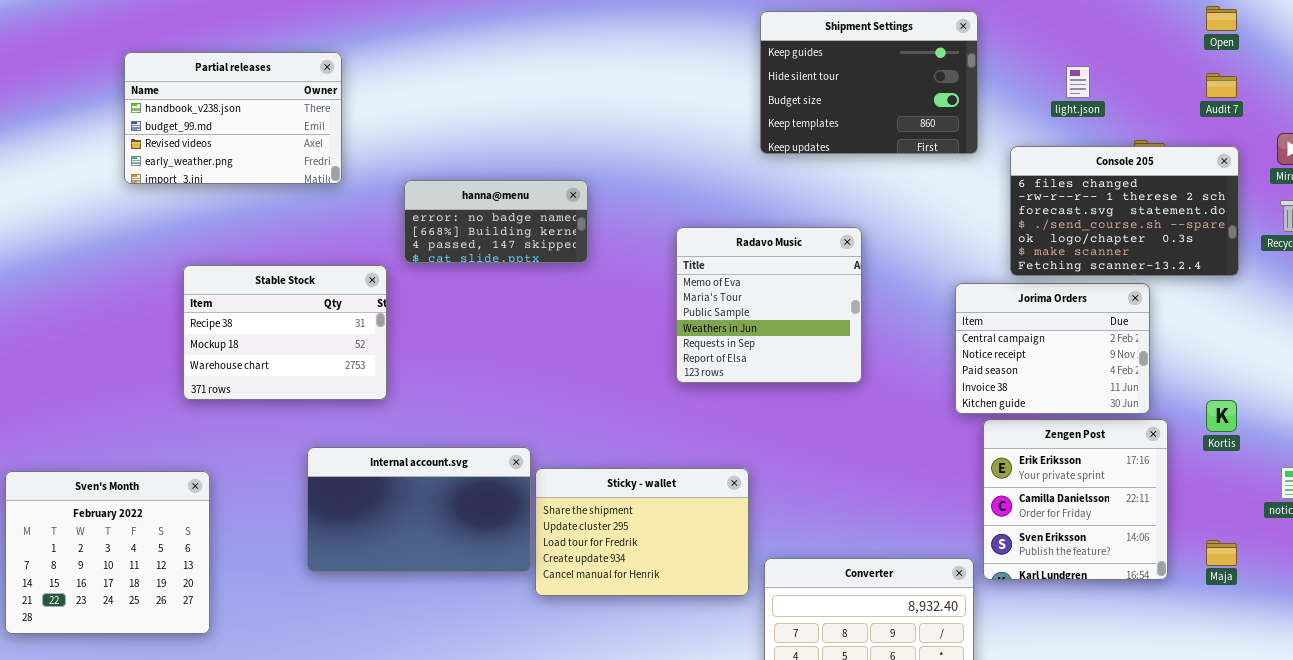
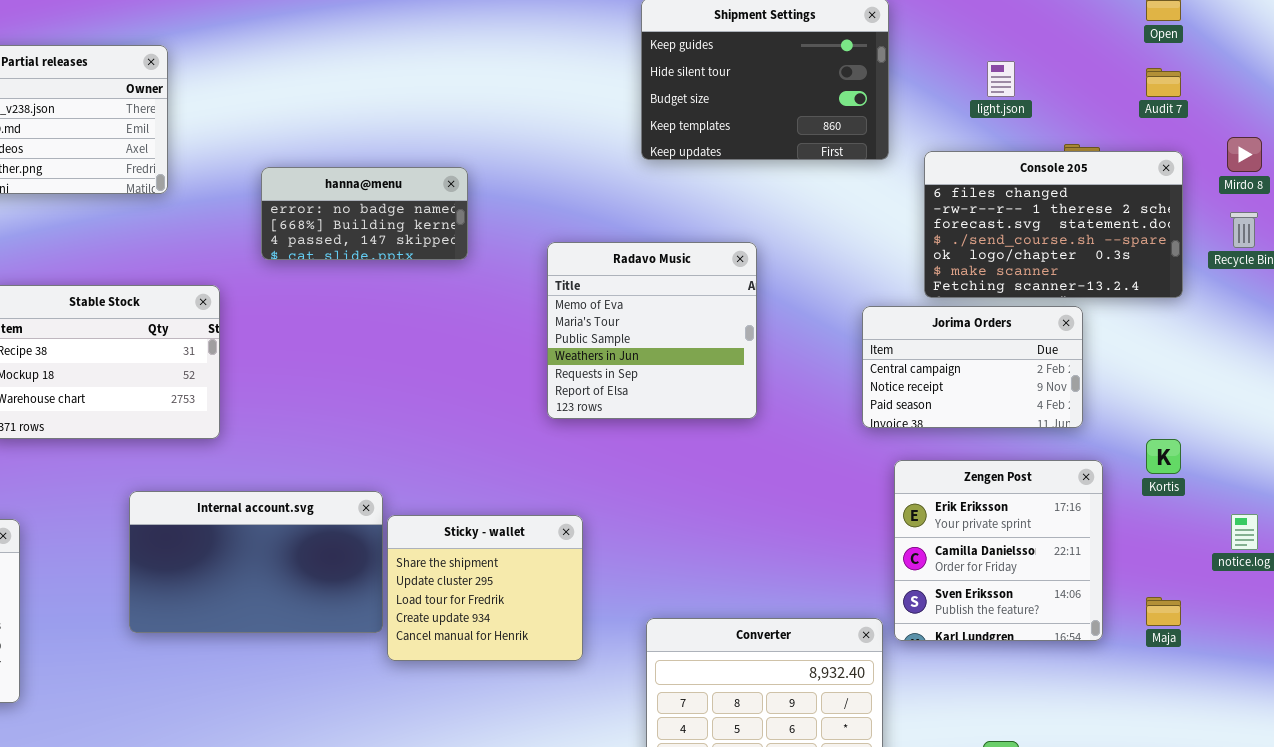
hanna@menu: [404,180,588,263] -> [261,167,468,260], moved
Jorima Orders: [955,283,1150,414] -> [862,306,1083,428], resized
Sticky - wallet: [535,468,749,596] -> [387,515,583,661], resized

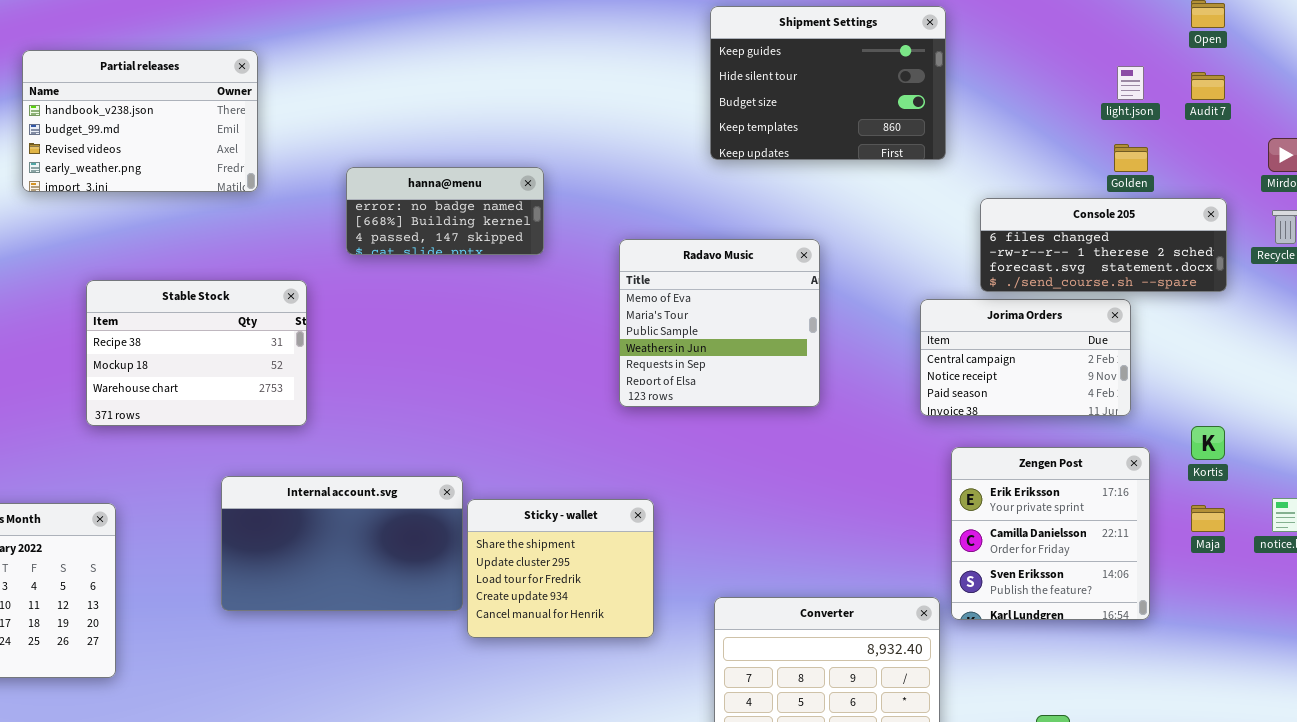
light.json: [987,61,1015,97] -> [1117,66,1144,100], moved
Console 205: [924,151,1183,298] -> [980,198,1227,292], resized
Maja: [1146,597,1181,626] -> [1191,505,1225,532], moved

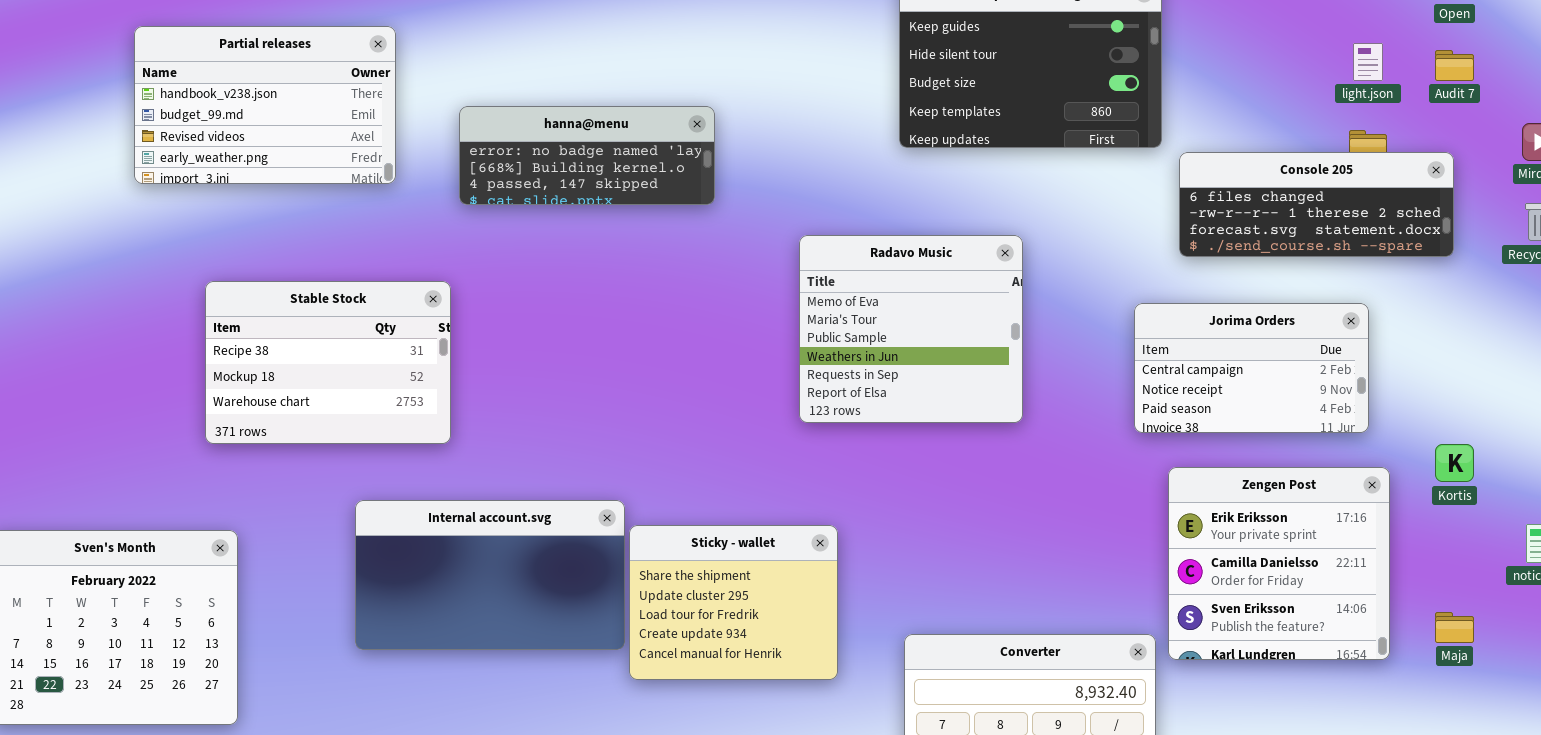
hanna@menu: [346,167,544,255] -> [459,106,715,205], moved, resized
Console 205: [980,198,1227,292] -> [1179,152,1454,257], moved
Maja: [1191,505,1225,532] -> [1435,612,1474,643], moved

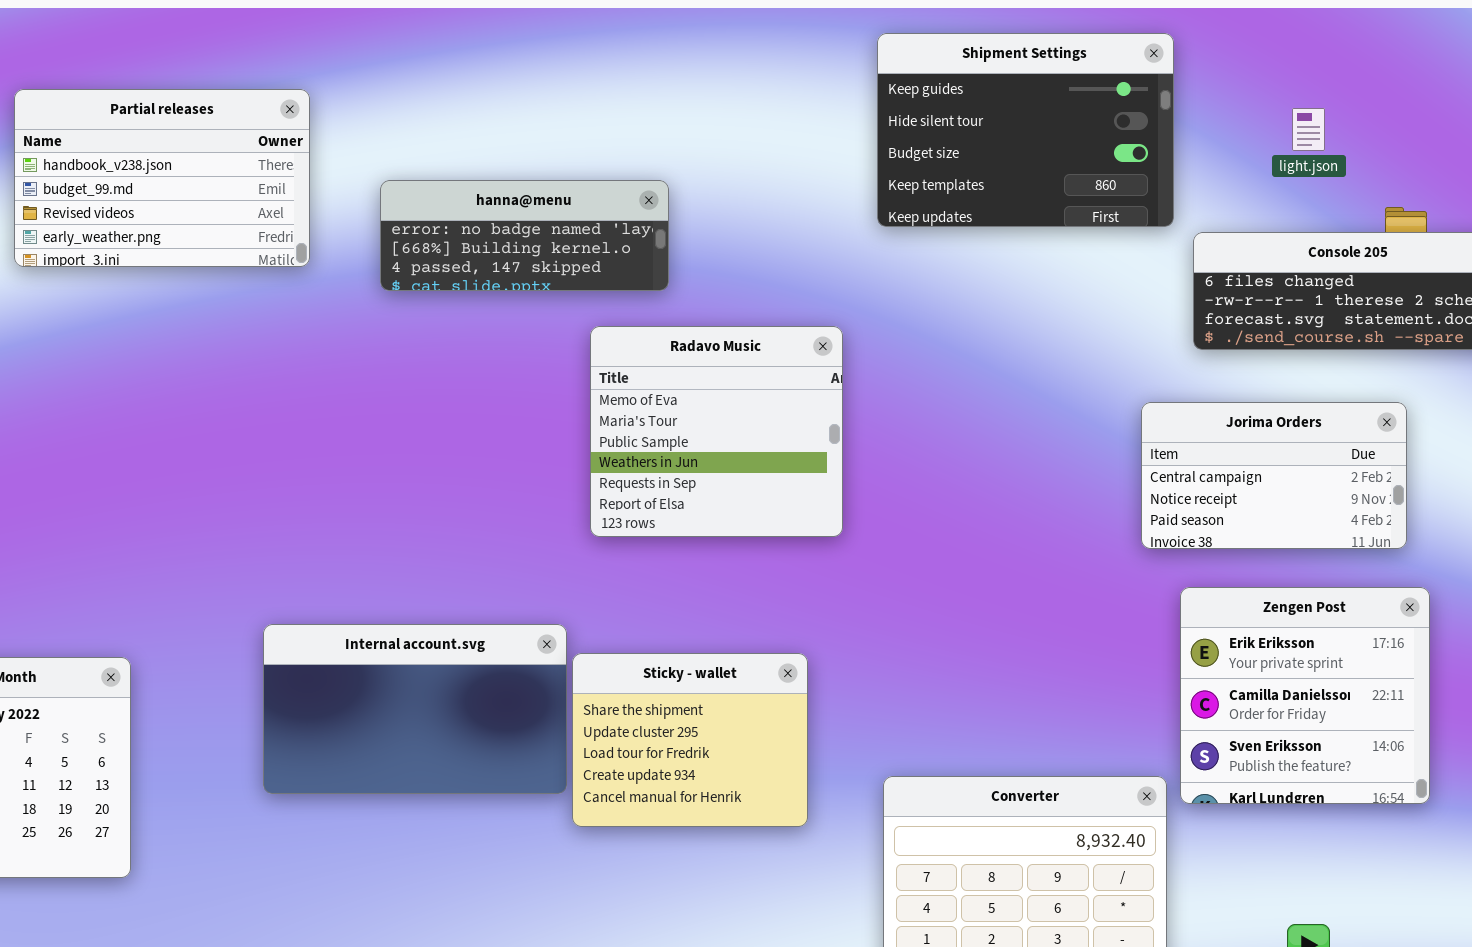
light.json: [1353,43,1383,81] -> [1292,108,1325,151], moved
Radavo Music: [799,235,1023,423] -> [590,326,843,537], moved
Stable Stock: [205,281,451,444] -> none, closed

